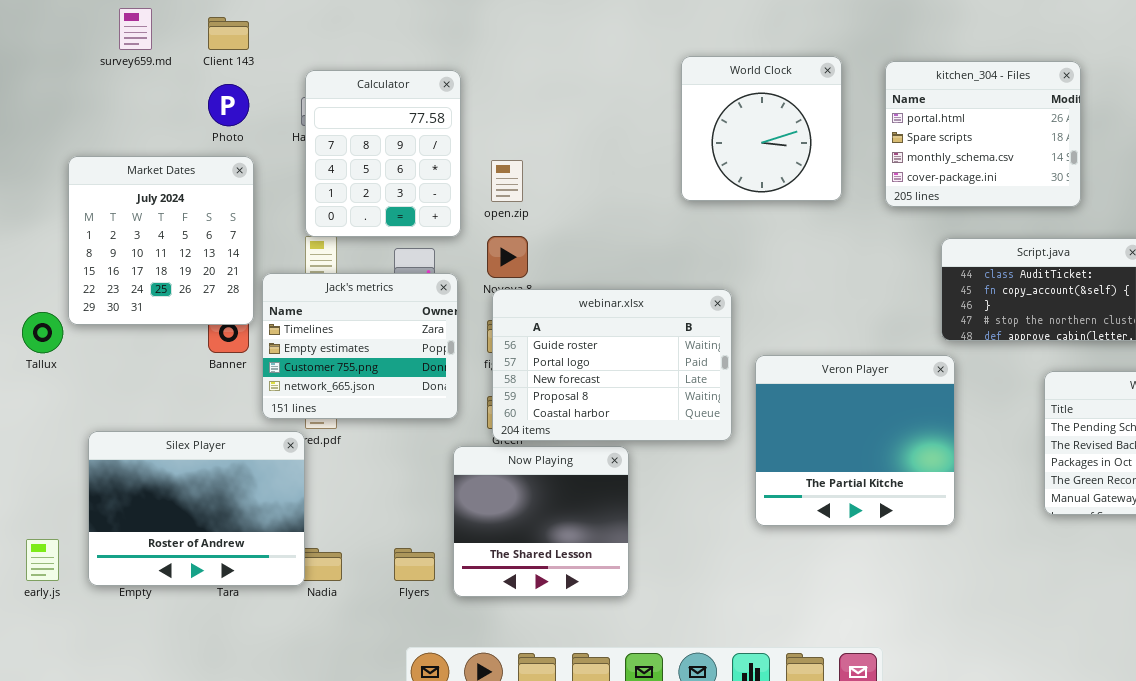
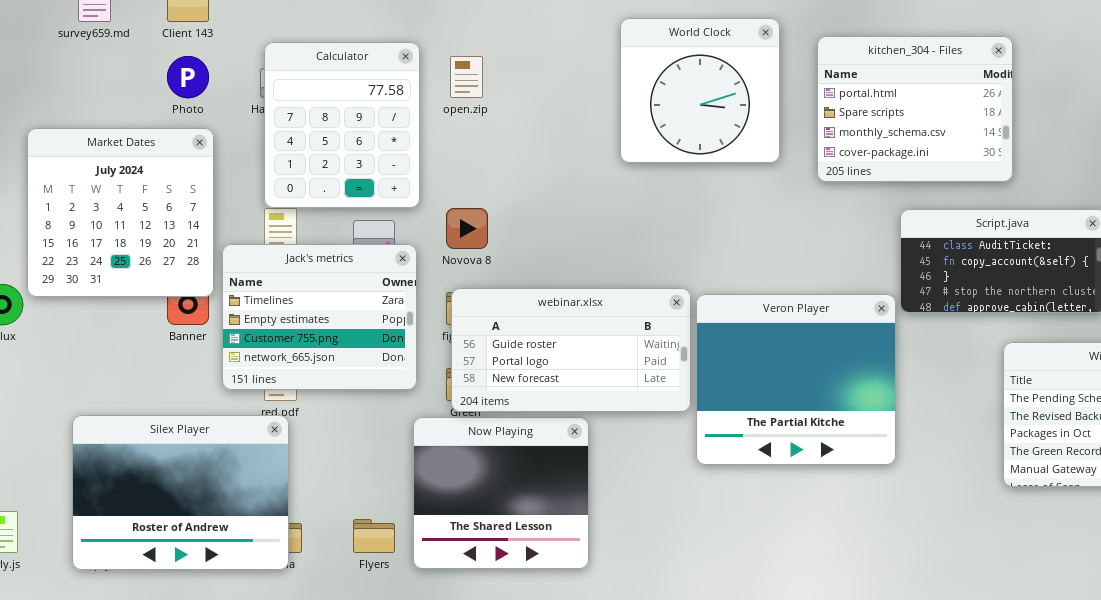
World Clock: [681,56,842,201] -> [620,18,780,163], moved
kitchen_304 - Files: [885,61,1081,207] -> [817,36,1013,182], moved
open.zip: [491,160,523,202] -> [450,56,483,98], moved
webinar.xlsx: [492,289,732,441] -> [451,288,691,412], resized
Veron Player: [755,355,955,526] -> [696,294,896,465], moved
Silex Player: [88,431,305,586] -> [72,415,289,570], moved

